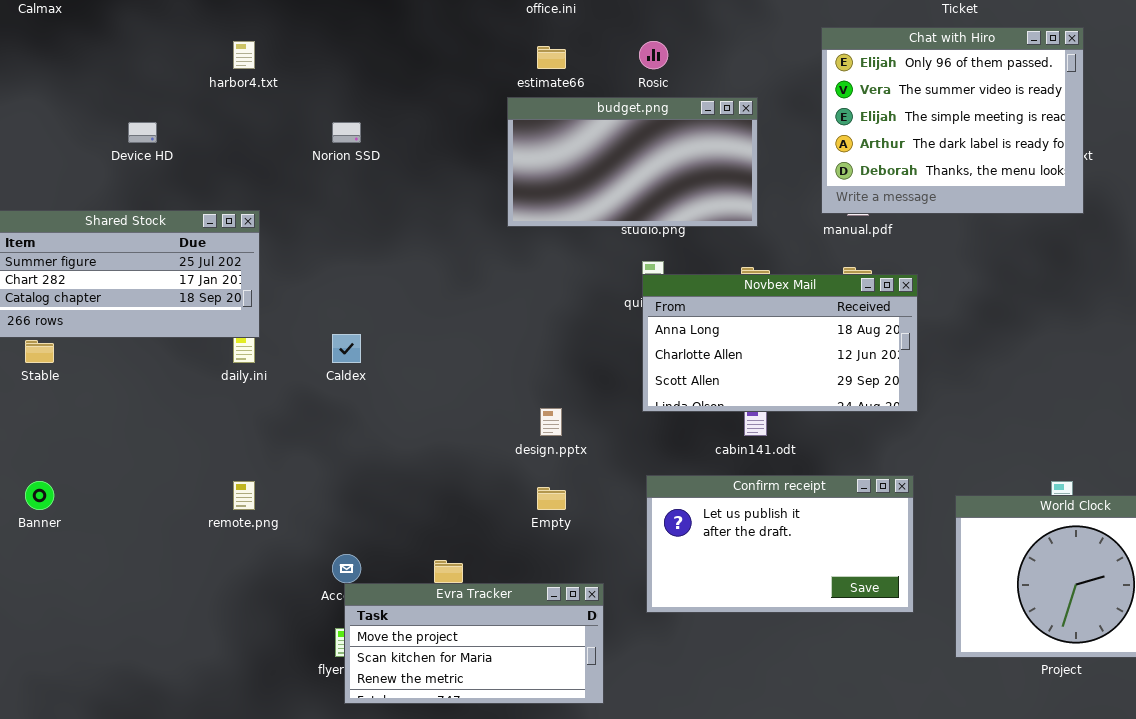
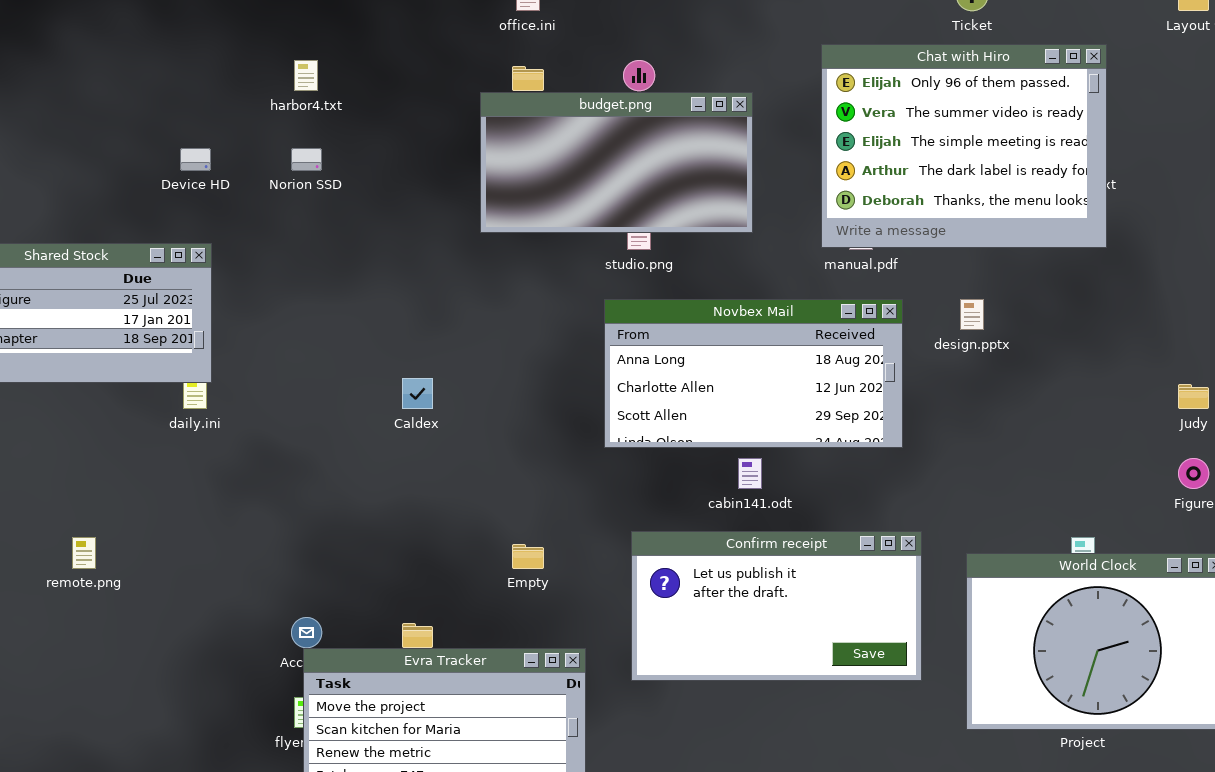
harbor4.txt: [233,41,255,69] -> [294,60,318,91], moved
budget.png: [507,97,758,227] -> [480,92,753,233], moved
Device HD: [128,122,157,143] -> [180,148,211,171], moved
Novbex Mail: [642,274,918,412] -> [604,299,903,448], moved
Caldex: [332,334,361,363] -> [402,378,433,409], moved
design.pptx: [540,408,562,436] -> [960,299,984,330], moved
remote.png: [233,481,255,510] -> [72,537,96,569], moved

